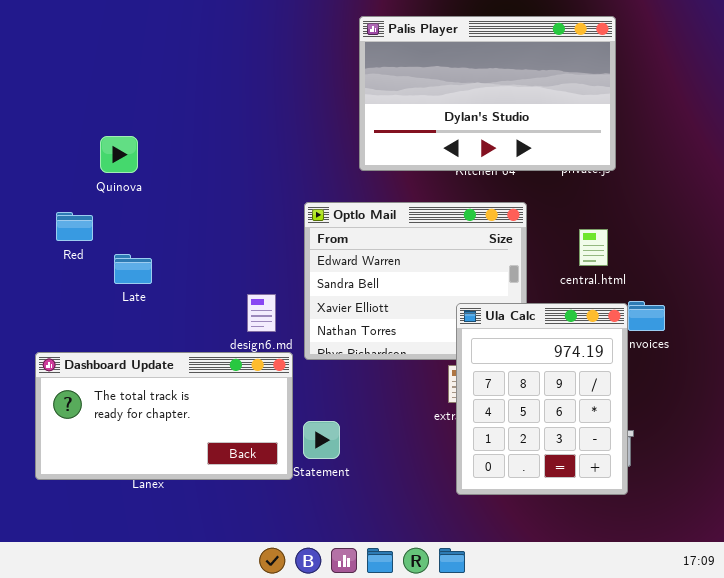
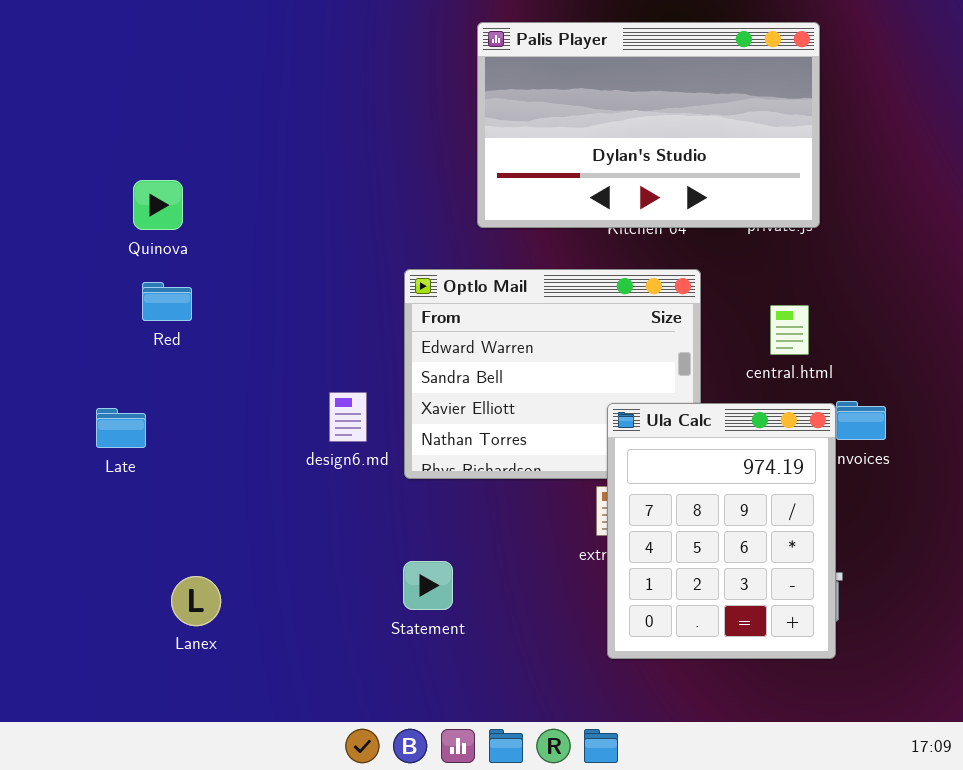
Red: [56,212,93,241] -> [142,282,192,321], moved
Late: [114,254,152,284] -> [96,408,146,448], moved
Dashboard Update: [35,352,293,480] -> none, closed

